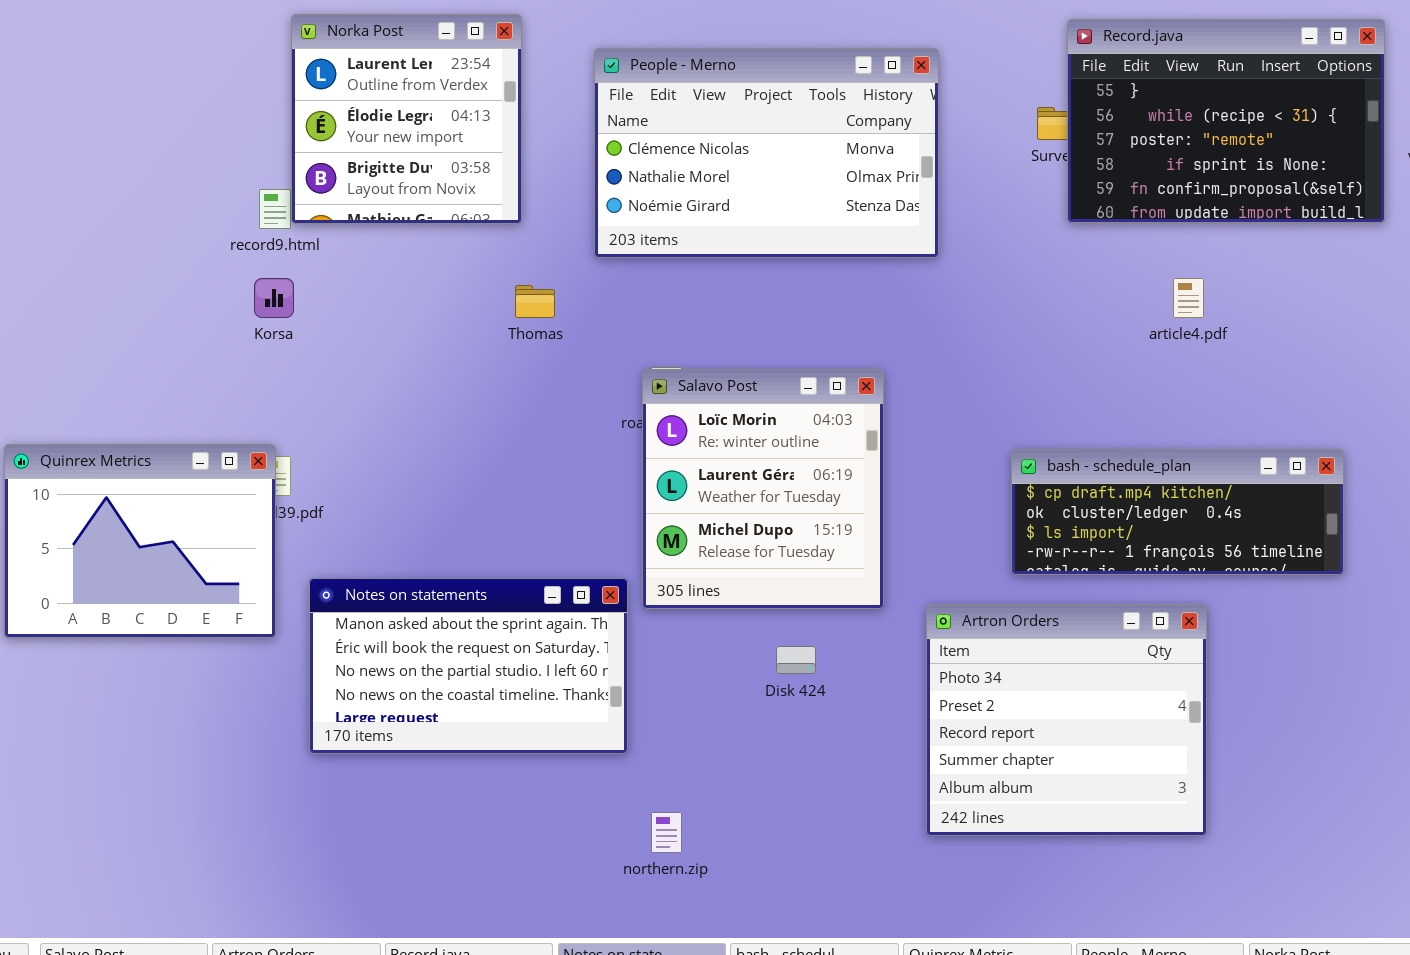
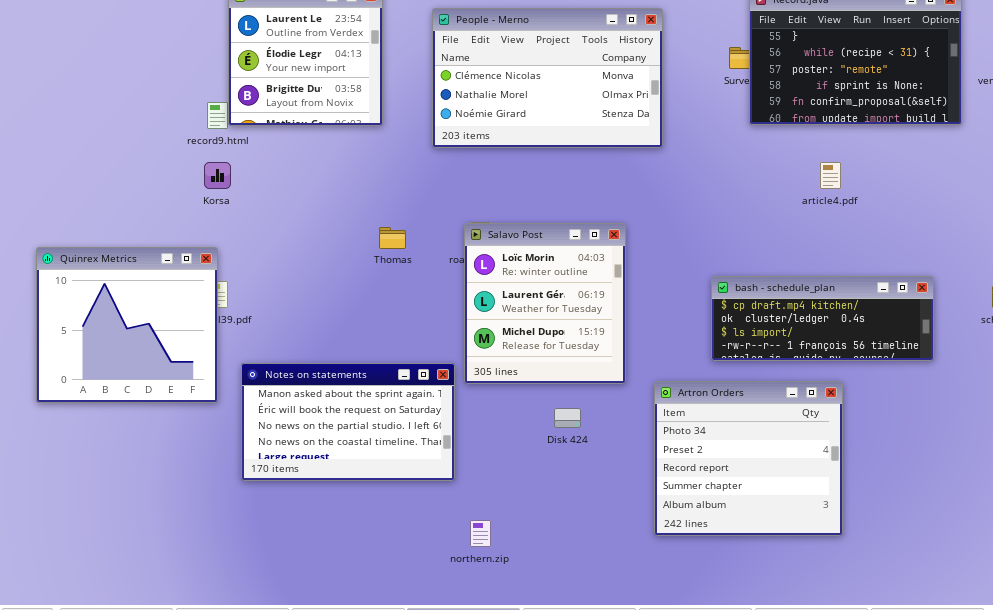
Thomas: [515,285,555,318] -> [379,227,406,249], moved
Quinrex Metrics: [4,444,276,638] -> [36,247,218,403], resized

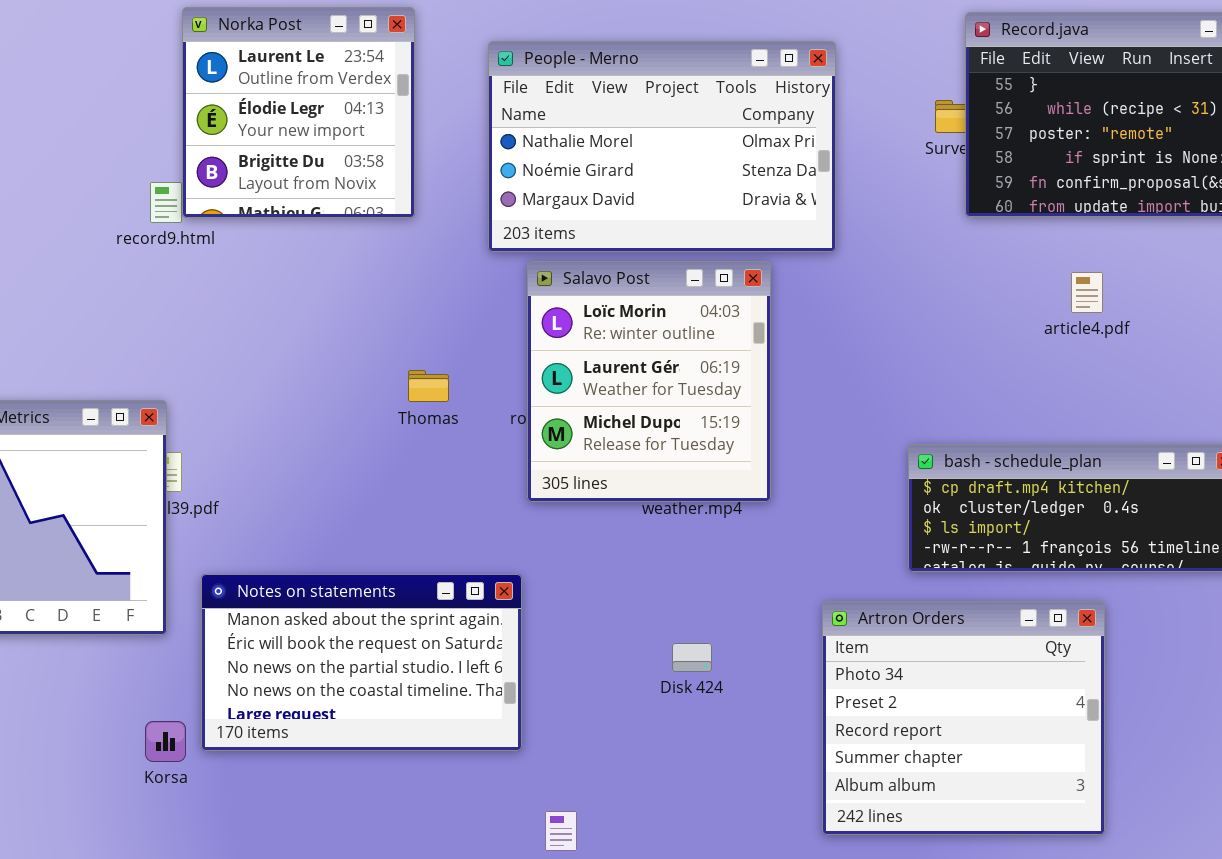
People - Merno: [432,8,663,148] -> [488,41,836,252], scrolled down 1 row
Korsa: [204,162,231,189] -> [145,721,186,762], moved
Salavo Post: [464,223,626,384] -> [527,261,771,502], moved

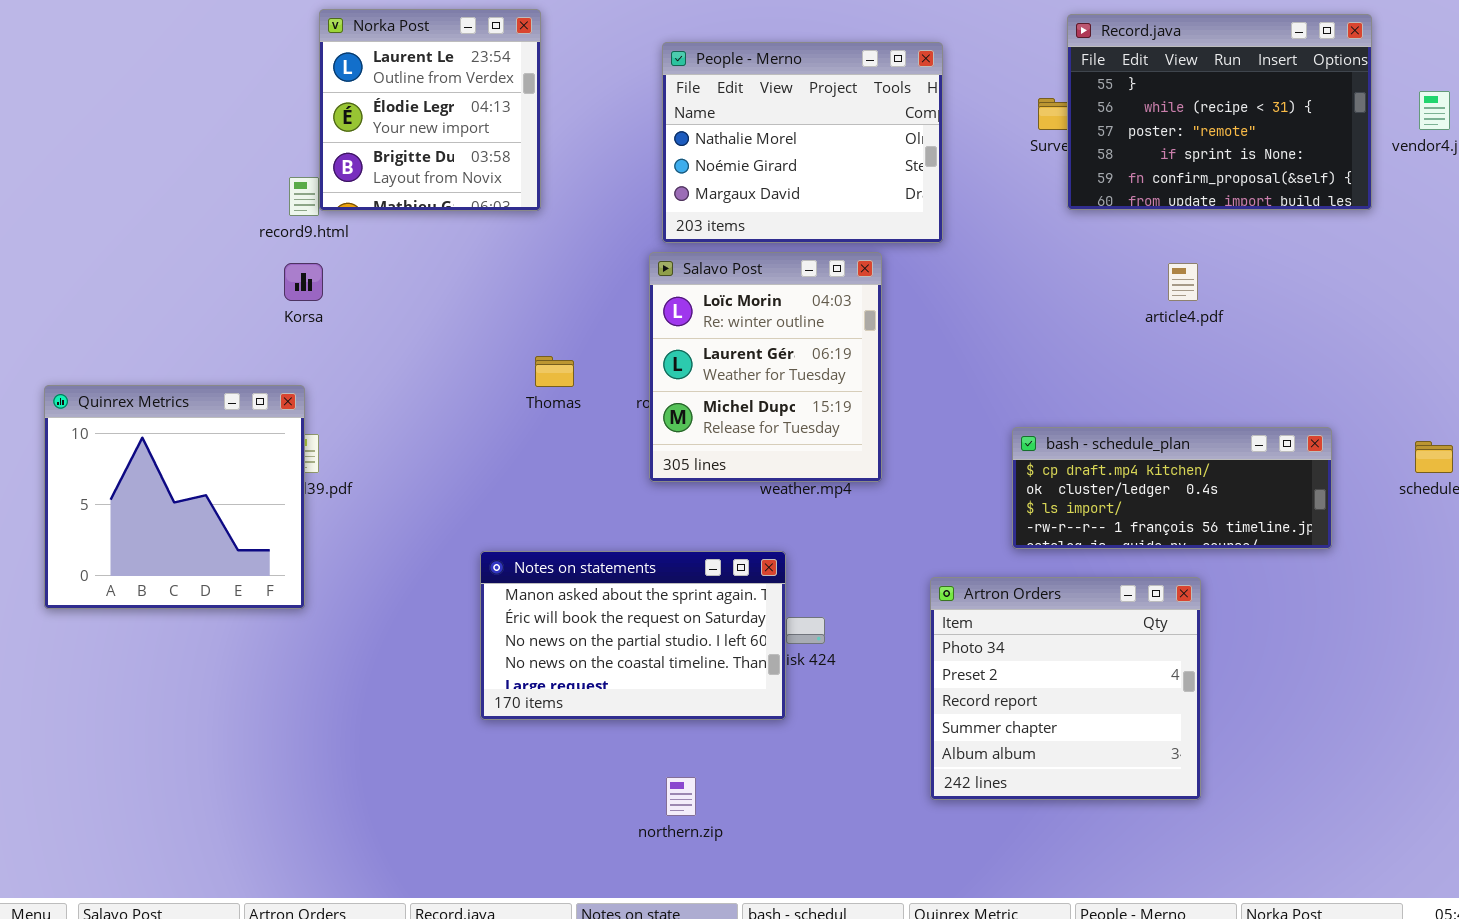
People - Merno: [488,41,836,252] -> [662,42,943,243], resized
Notes on statements: [201,574,522,751] -> [480,551,786,720], moved
Korsa: [145,721,186,762] -> [284,263,323,301], moved

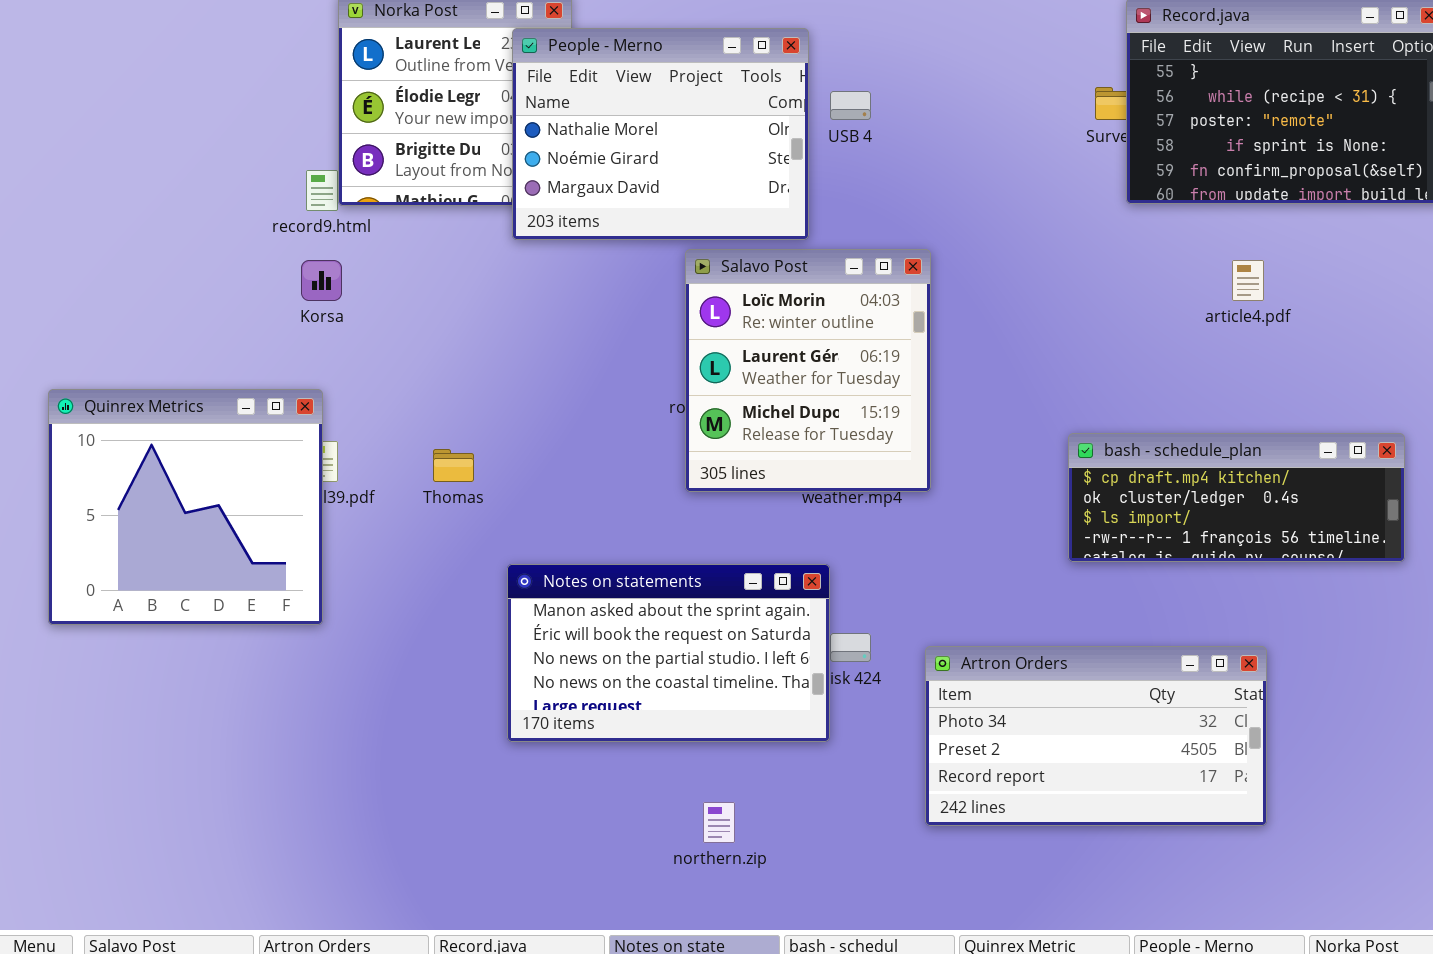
People - Merno: [662,42,943,243] -> [512,28,809,240], moved
Thomas: [535,356,574,387] -> [433,449,474,482], moved
Artron Orders: [930,577,1201,800] -> [925,646,1267,826], resized

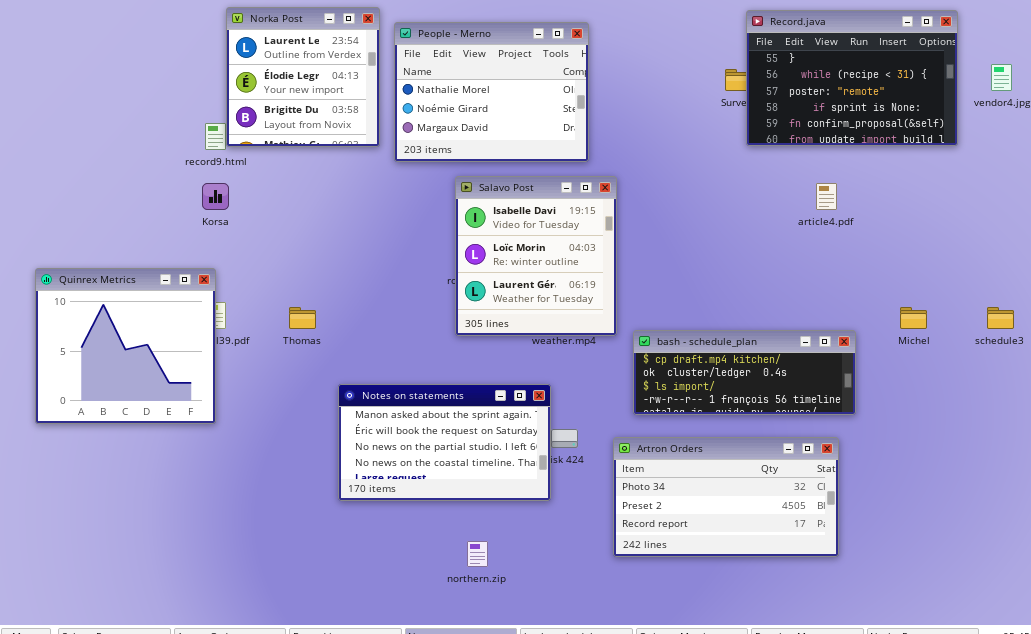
People - Merno: [512,28,809,240] -> [394,22,589,162], moved
Salavo Post: [685,249,931,492] -> [455,176,617,336], scrolled up 1 row
bash - schedule_plan: [1068,433,1405,562] -> [633,330,856,415], moved

